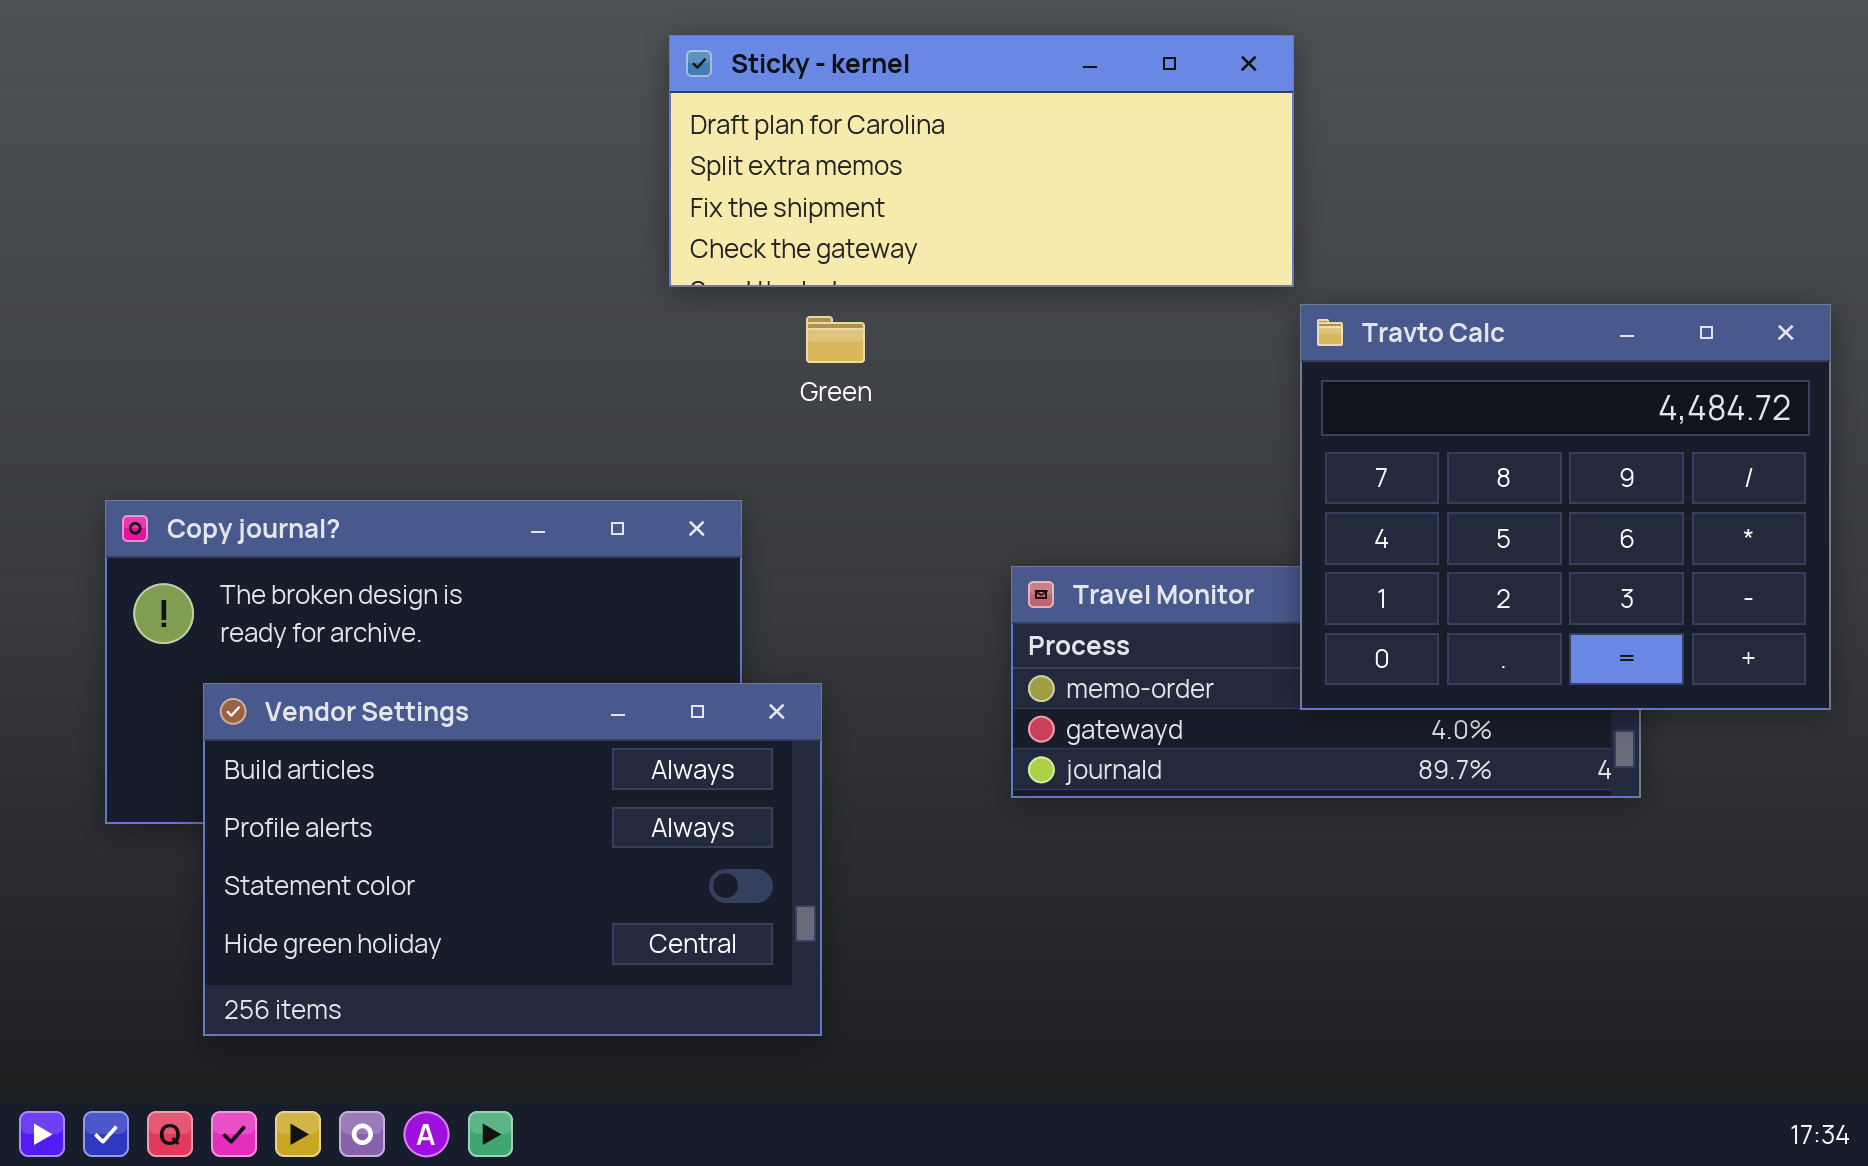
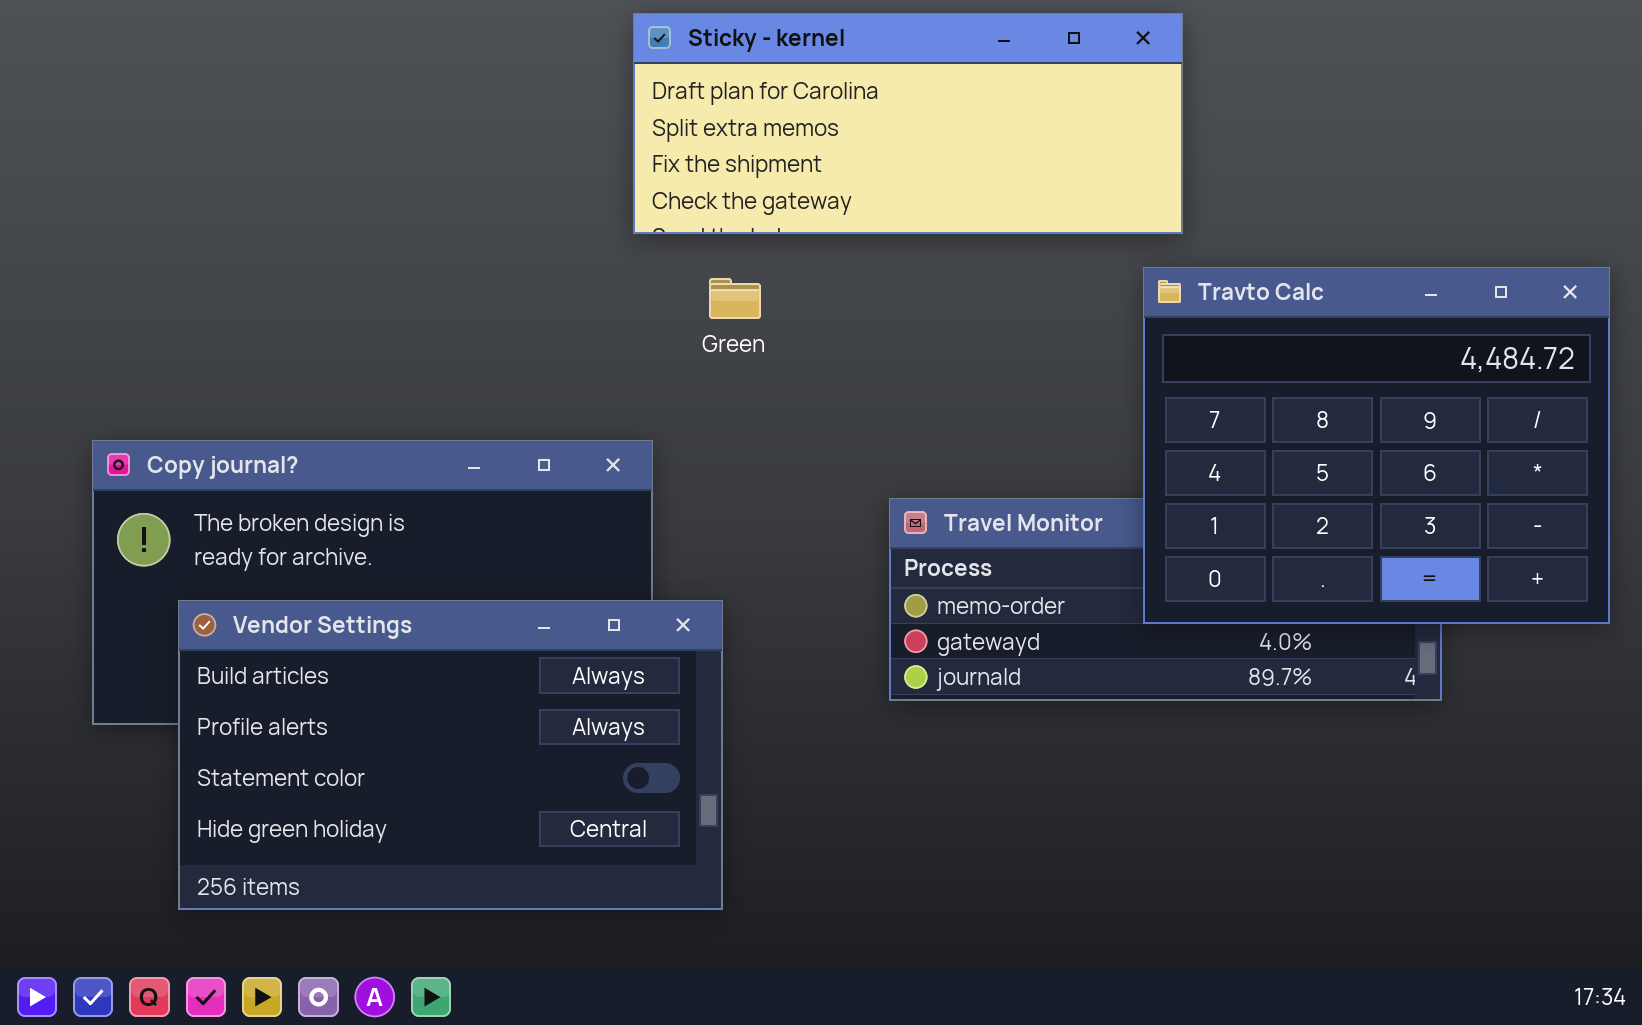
Sticky - kernel: [669,35,1294,287] -> [633,13,1183,234], moved

